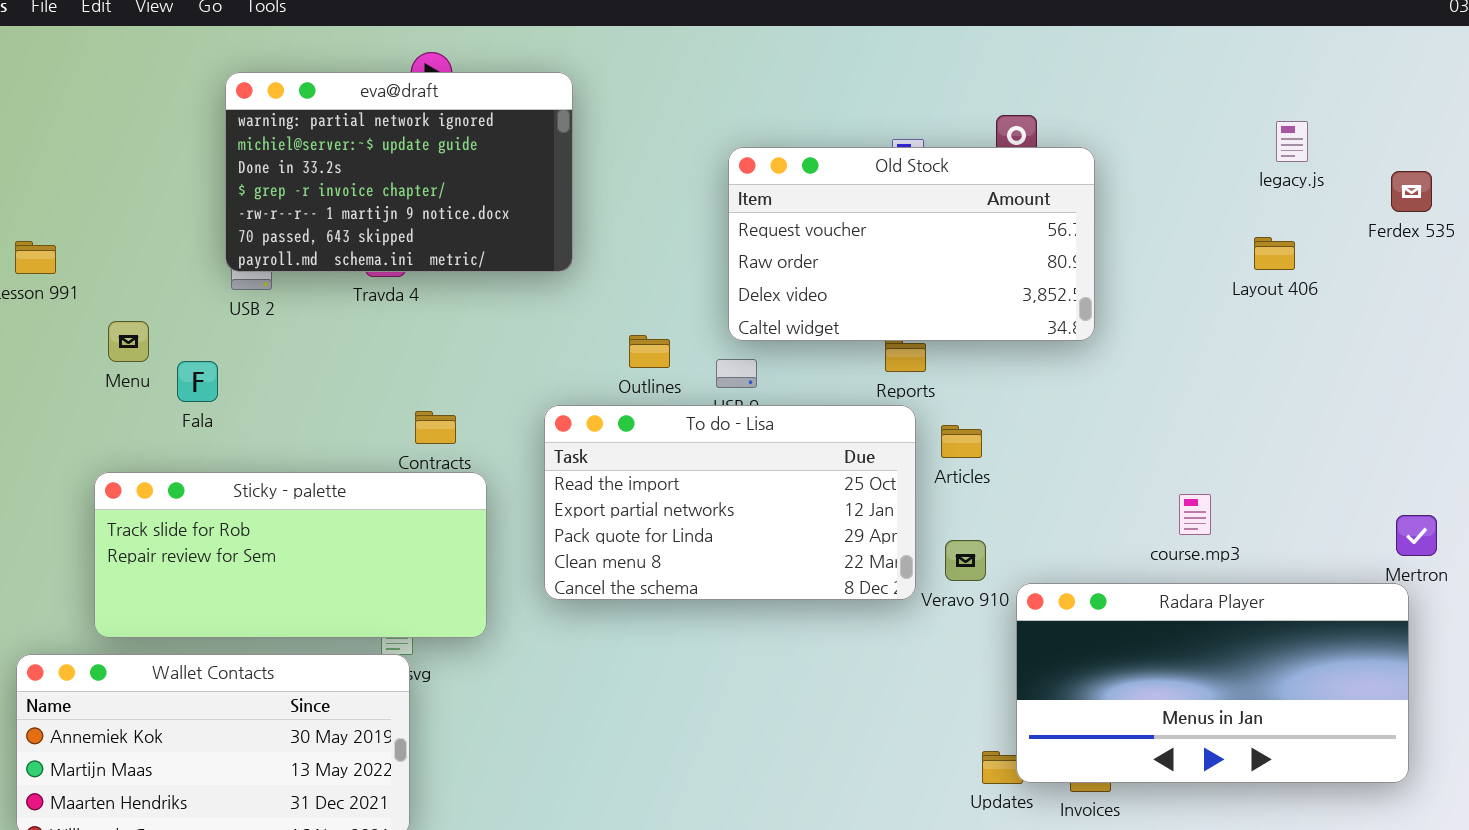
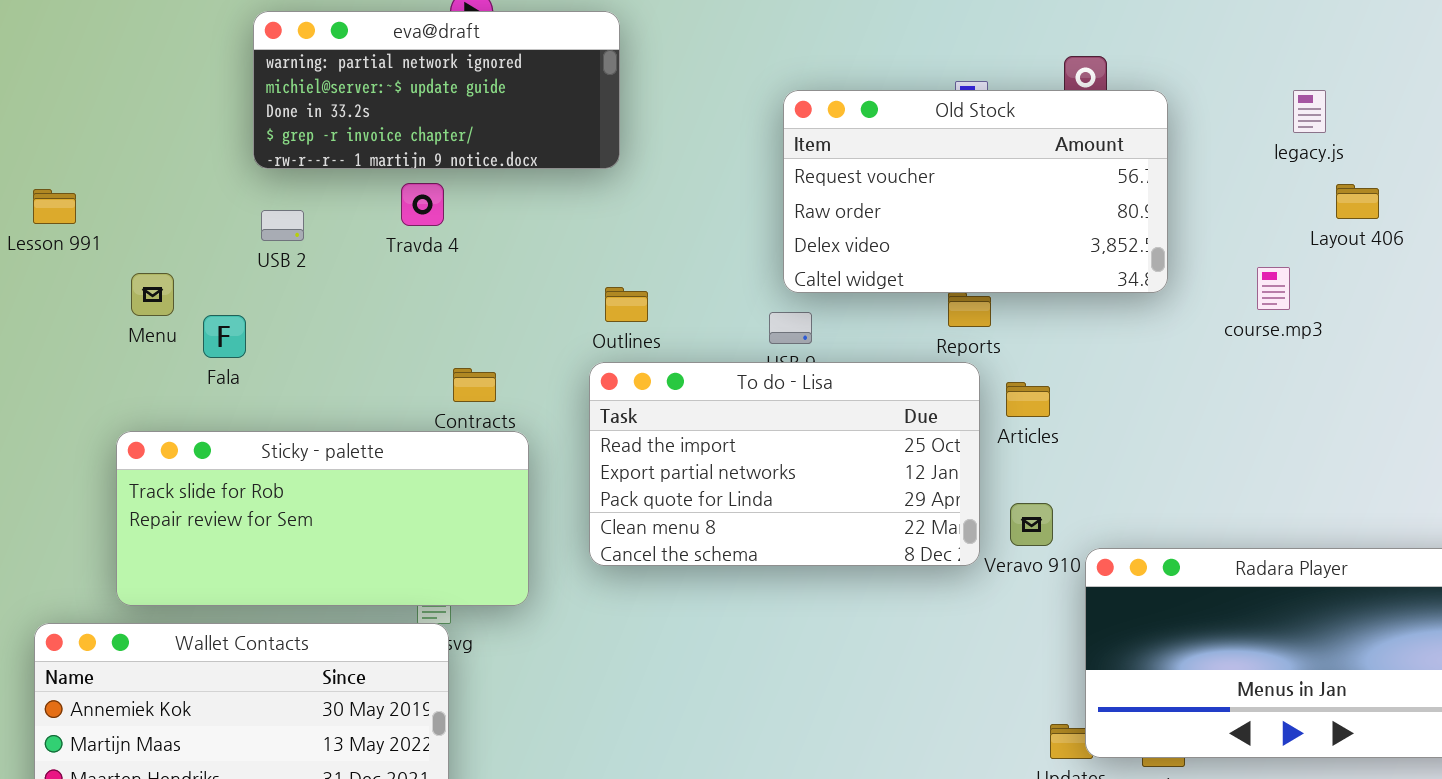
eva@draft: [225,72,573,272] -> [253,11,620,169], resized
legacy.js: [1276,121,1308,162] -> [1293,90,1326,133], moved
Outlines: [629,335,670,368] -> [605,287,648,322], moved
course.mp3: [1179,494,1211,535] -> [1257,267,1290,310], moved

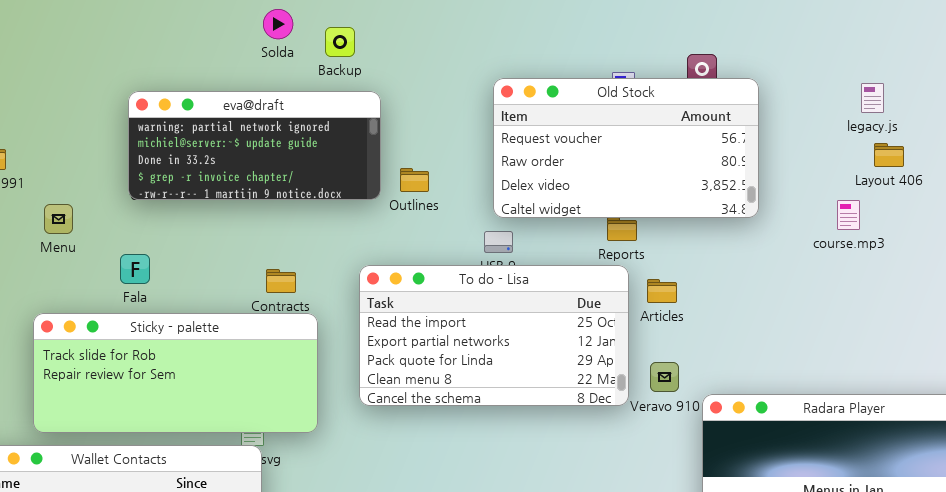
eva@draft: [253,11,620,169] -> [128,91,381,200], moved
legacy.js: [1293,90,1326,133] -> [861,83,884,113], moved
course.mp3: [1257,267,1290,310] -> [837,200,860,230], moved
Outlines: [605,287,648,322] -> [400,168,429,192], moved
Fala: [203,315,246,358] -> [120,254,150,284], moved

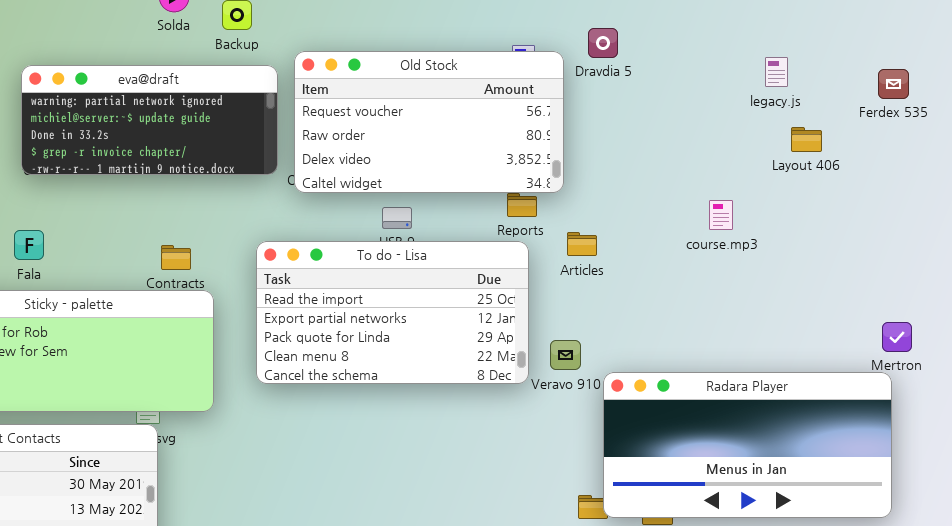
Old Stock: [493,78,759,218] -> [294,51,564,193], moved
Layout 406: [874,143,904,167] -> [791,127,822,152], moved
course.mp3: [837,200,860,230] -> [709,200,733,230], moved
Articles: [647,279,677,303] -> [567,232,597,256], moved

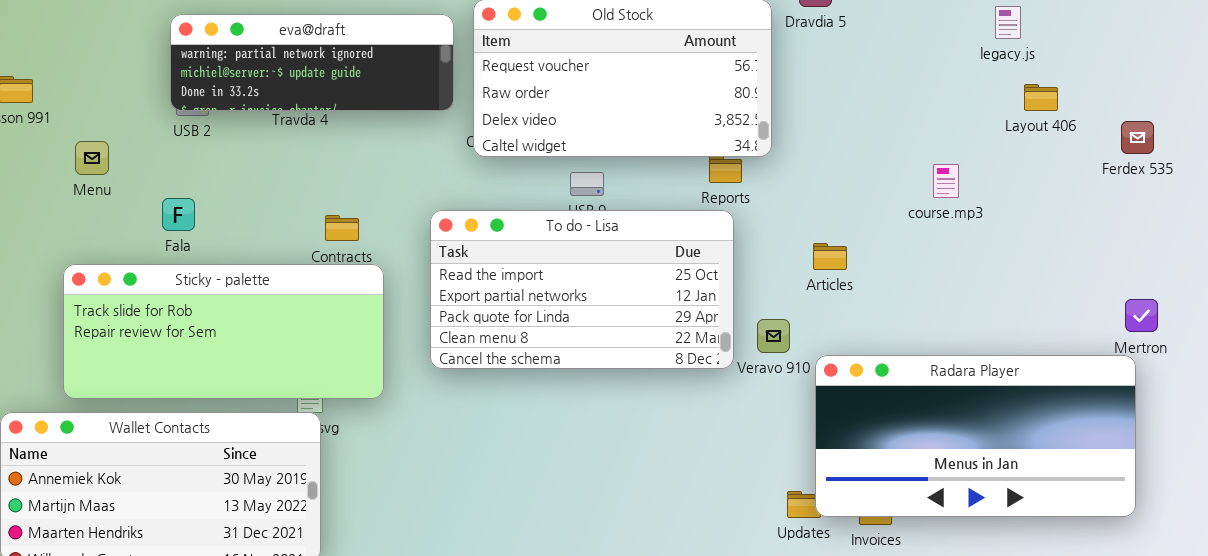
eva@draft: [21,65,278,175] -> [170,14,454,111], resized
Ferdex 535: [878,69,909,99] -> [1121,121,1154,154], moved
Articles: [567,232,597,256] -> [813,243,847,270], moved

